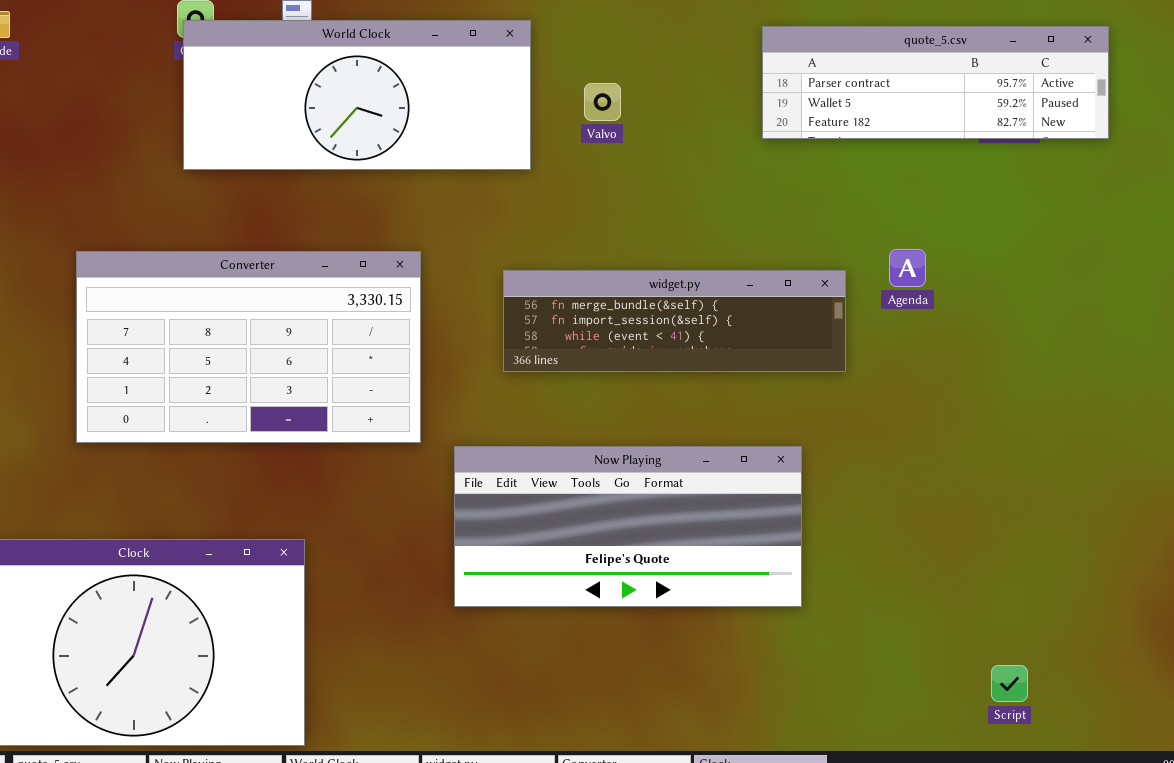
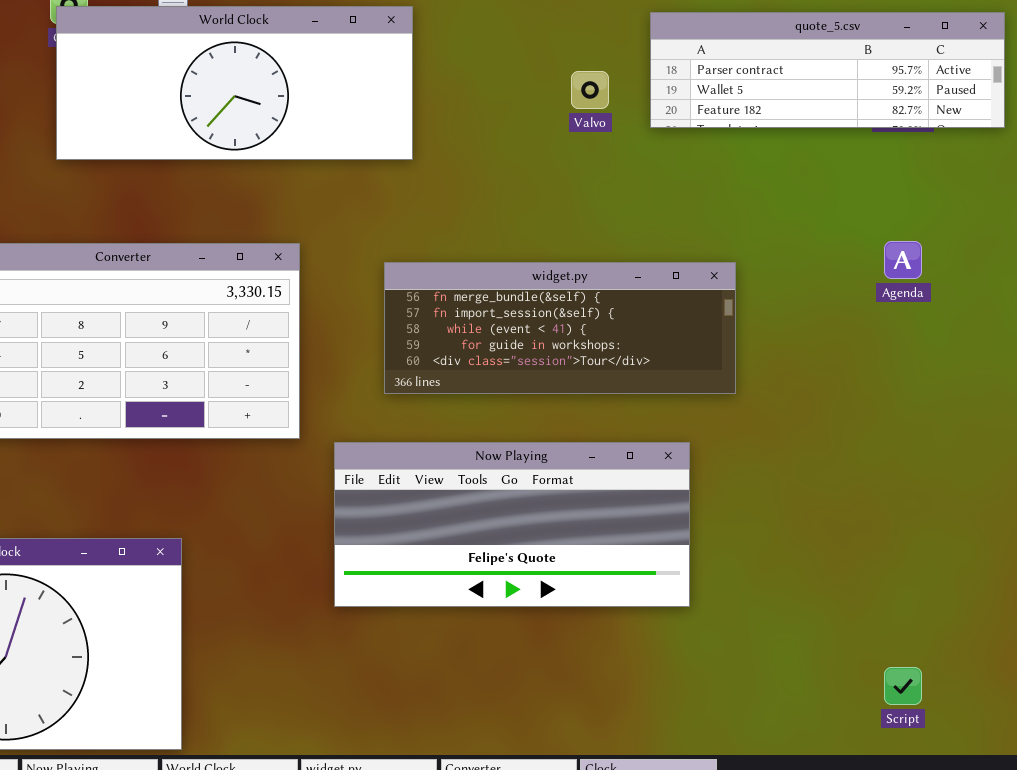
Valvo: [584,83,621,121] -> [571,71,609,109], moved
Agenda: [889,249,926,287] -> [884,241,922,279], moved
widget.py: [503,270,846,372] -> [384,262,736,394], resized

